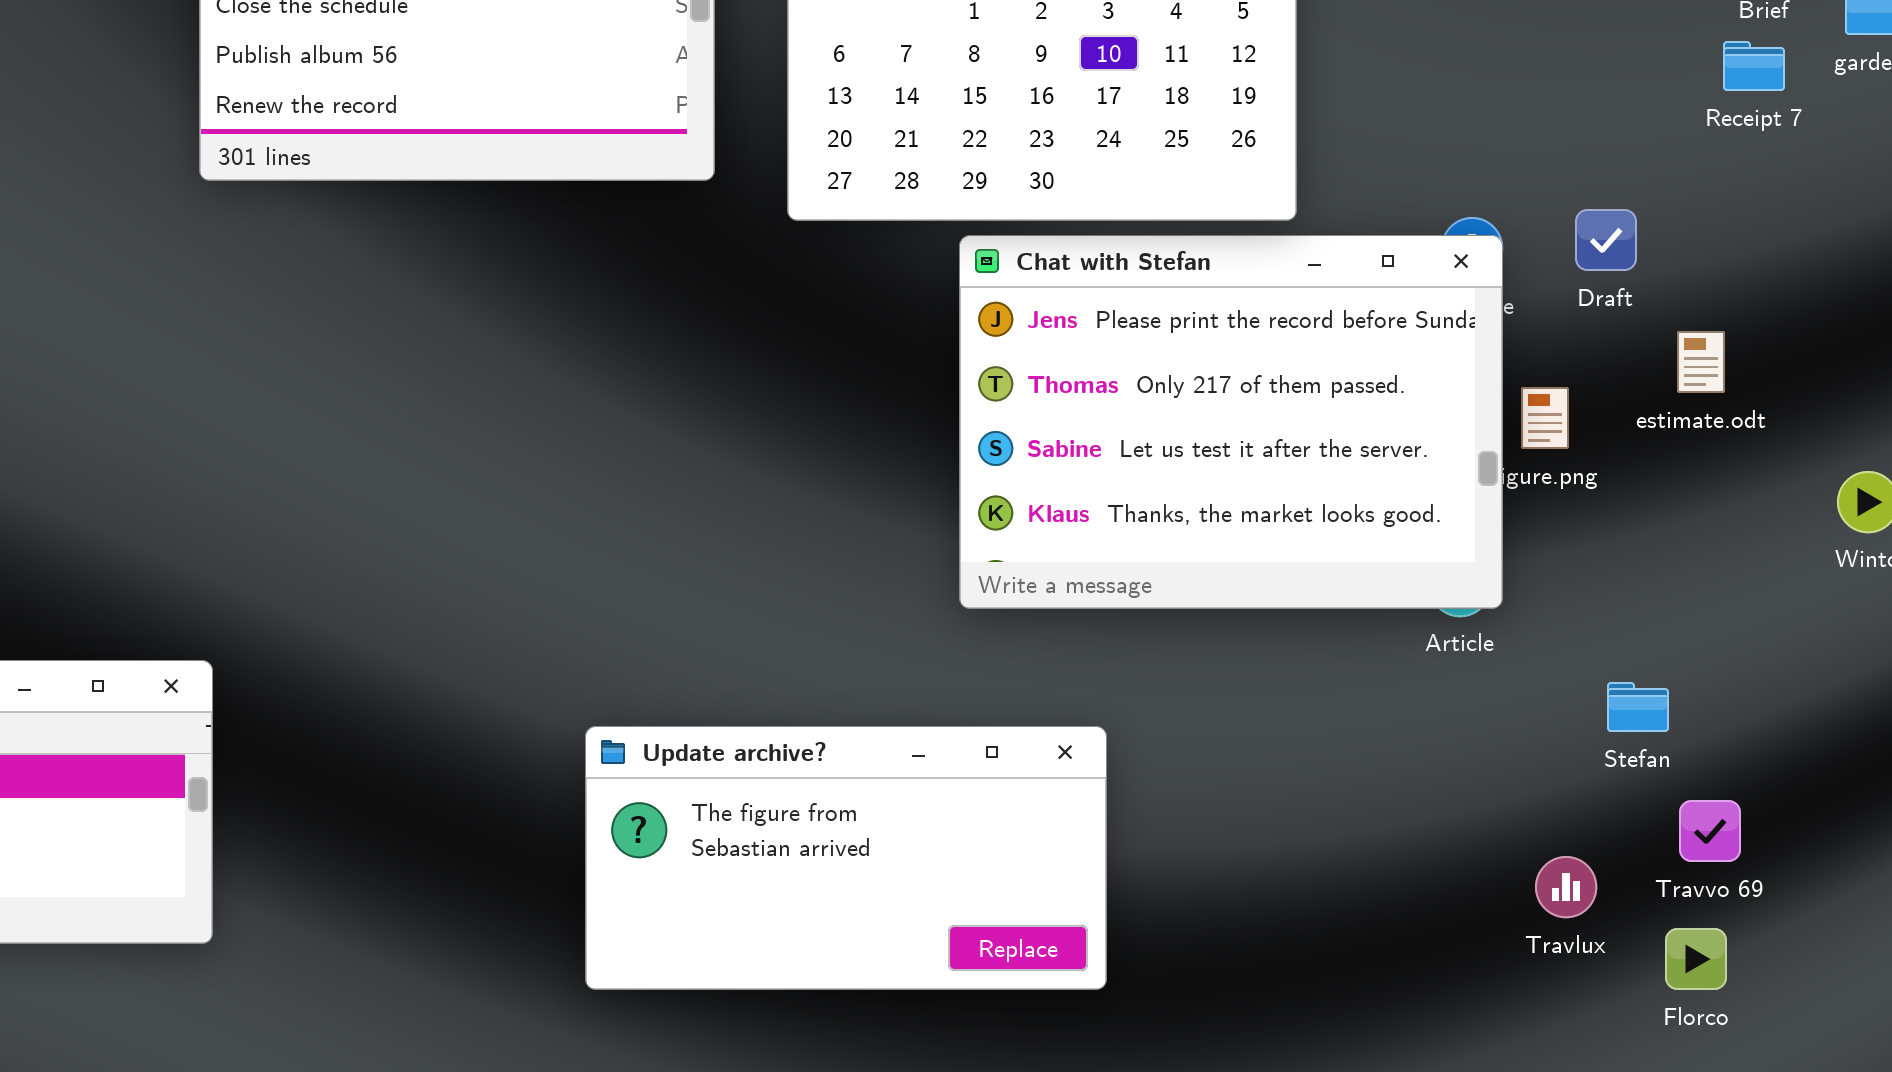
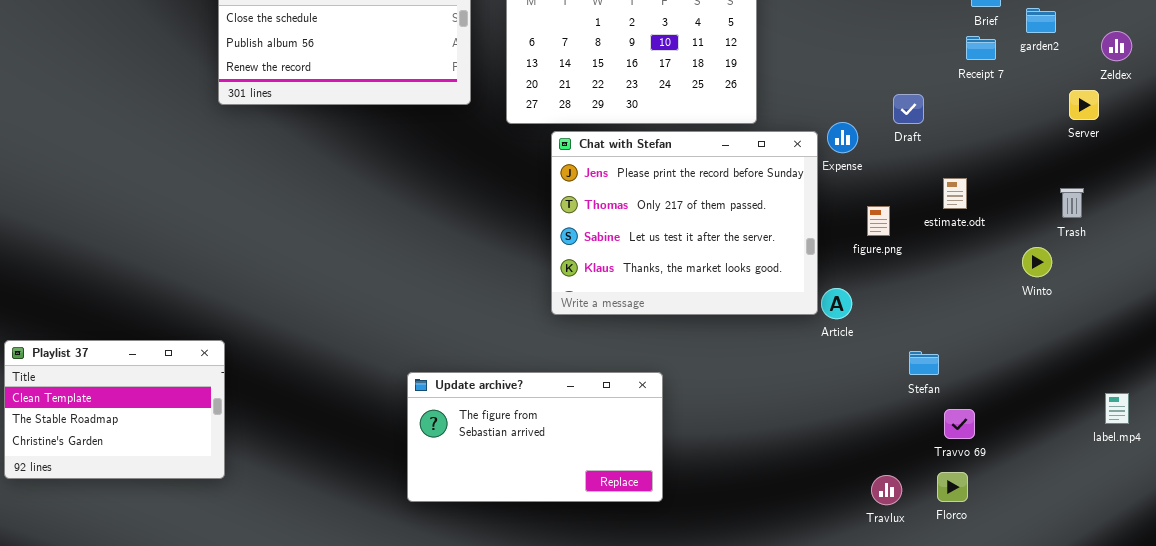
Draft: [1575,209,1637,271] -> [893,94,924,124], moved
Chat with Stefan: [959,235,1503,609] -> [551,131,818,315], moved
Travlux: [1535,856,1597,918] -> [871,475,902,505], moved

